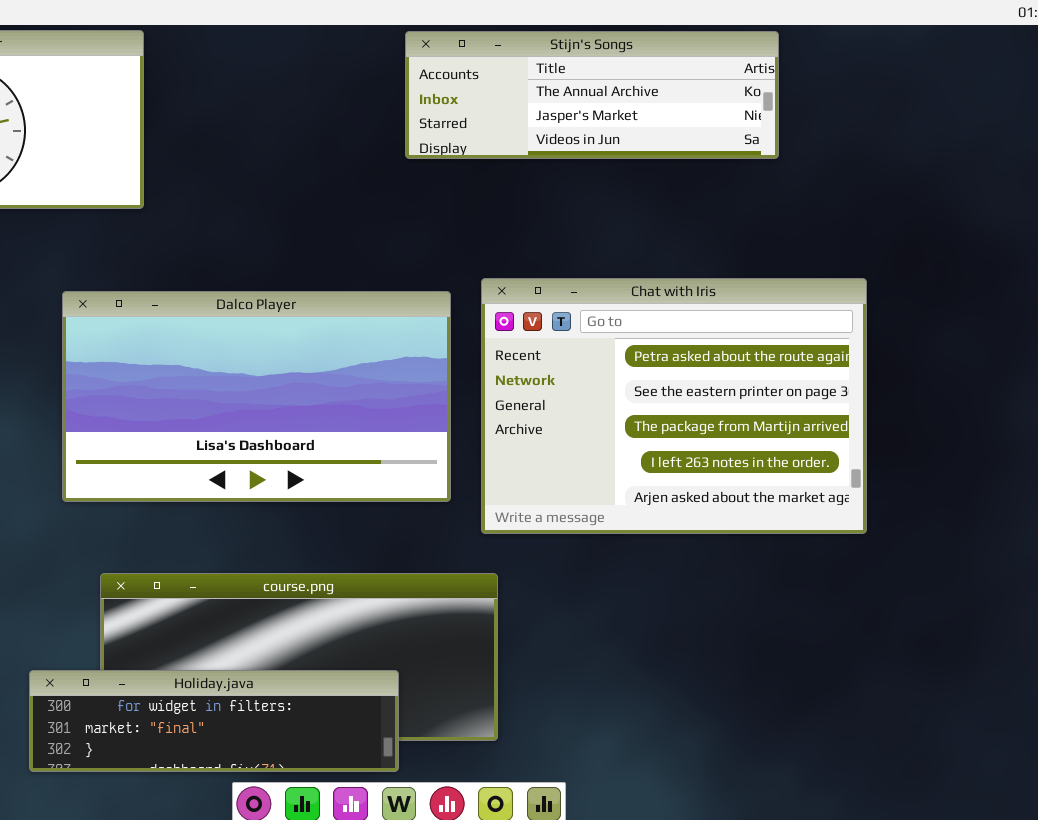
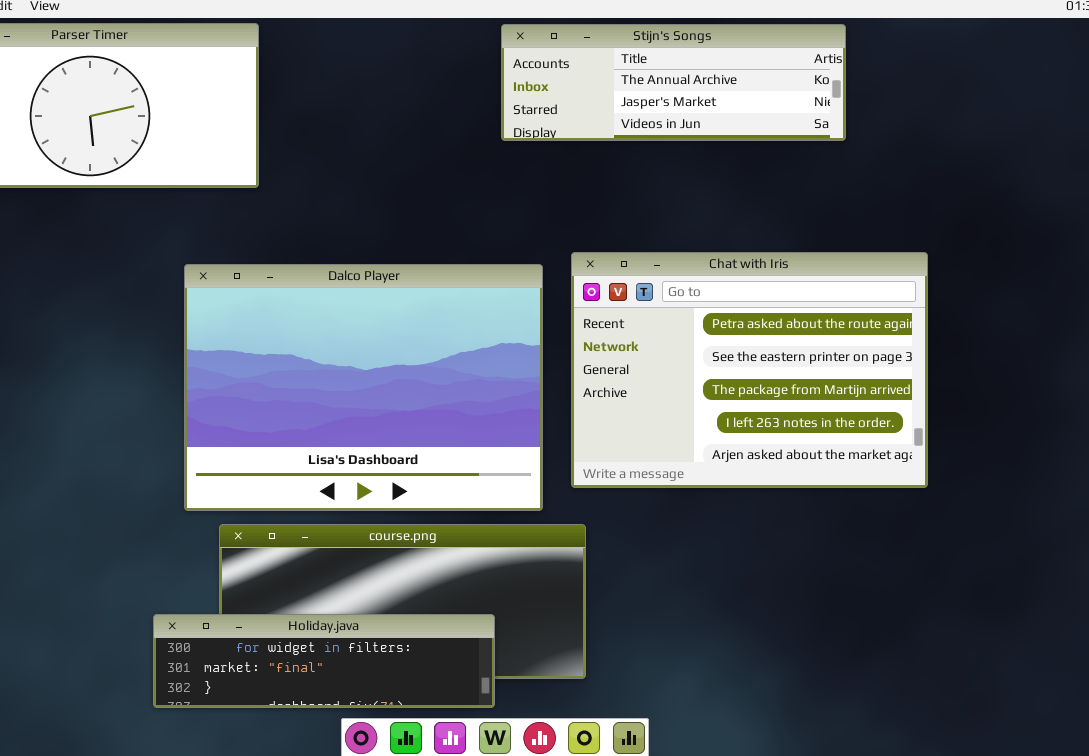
Dalco Player: [62,291,451,502] -> [184,264,543,511], resized

